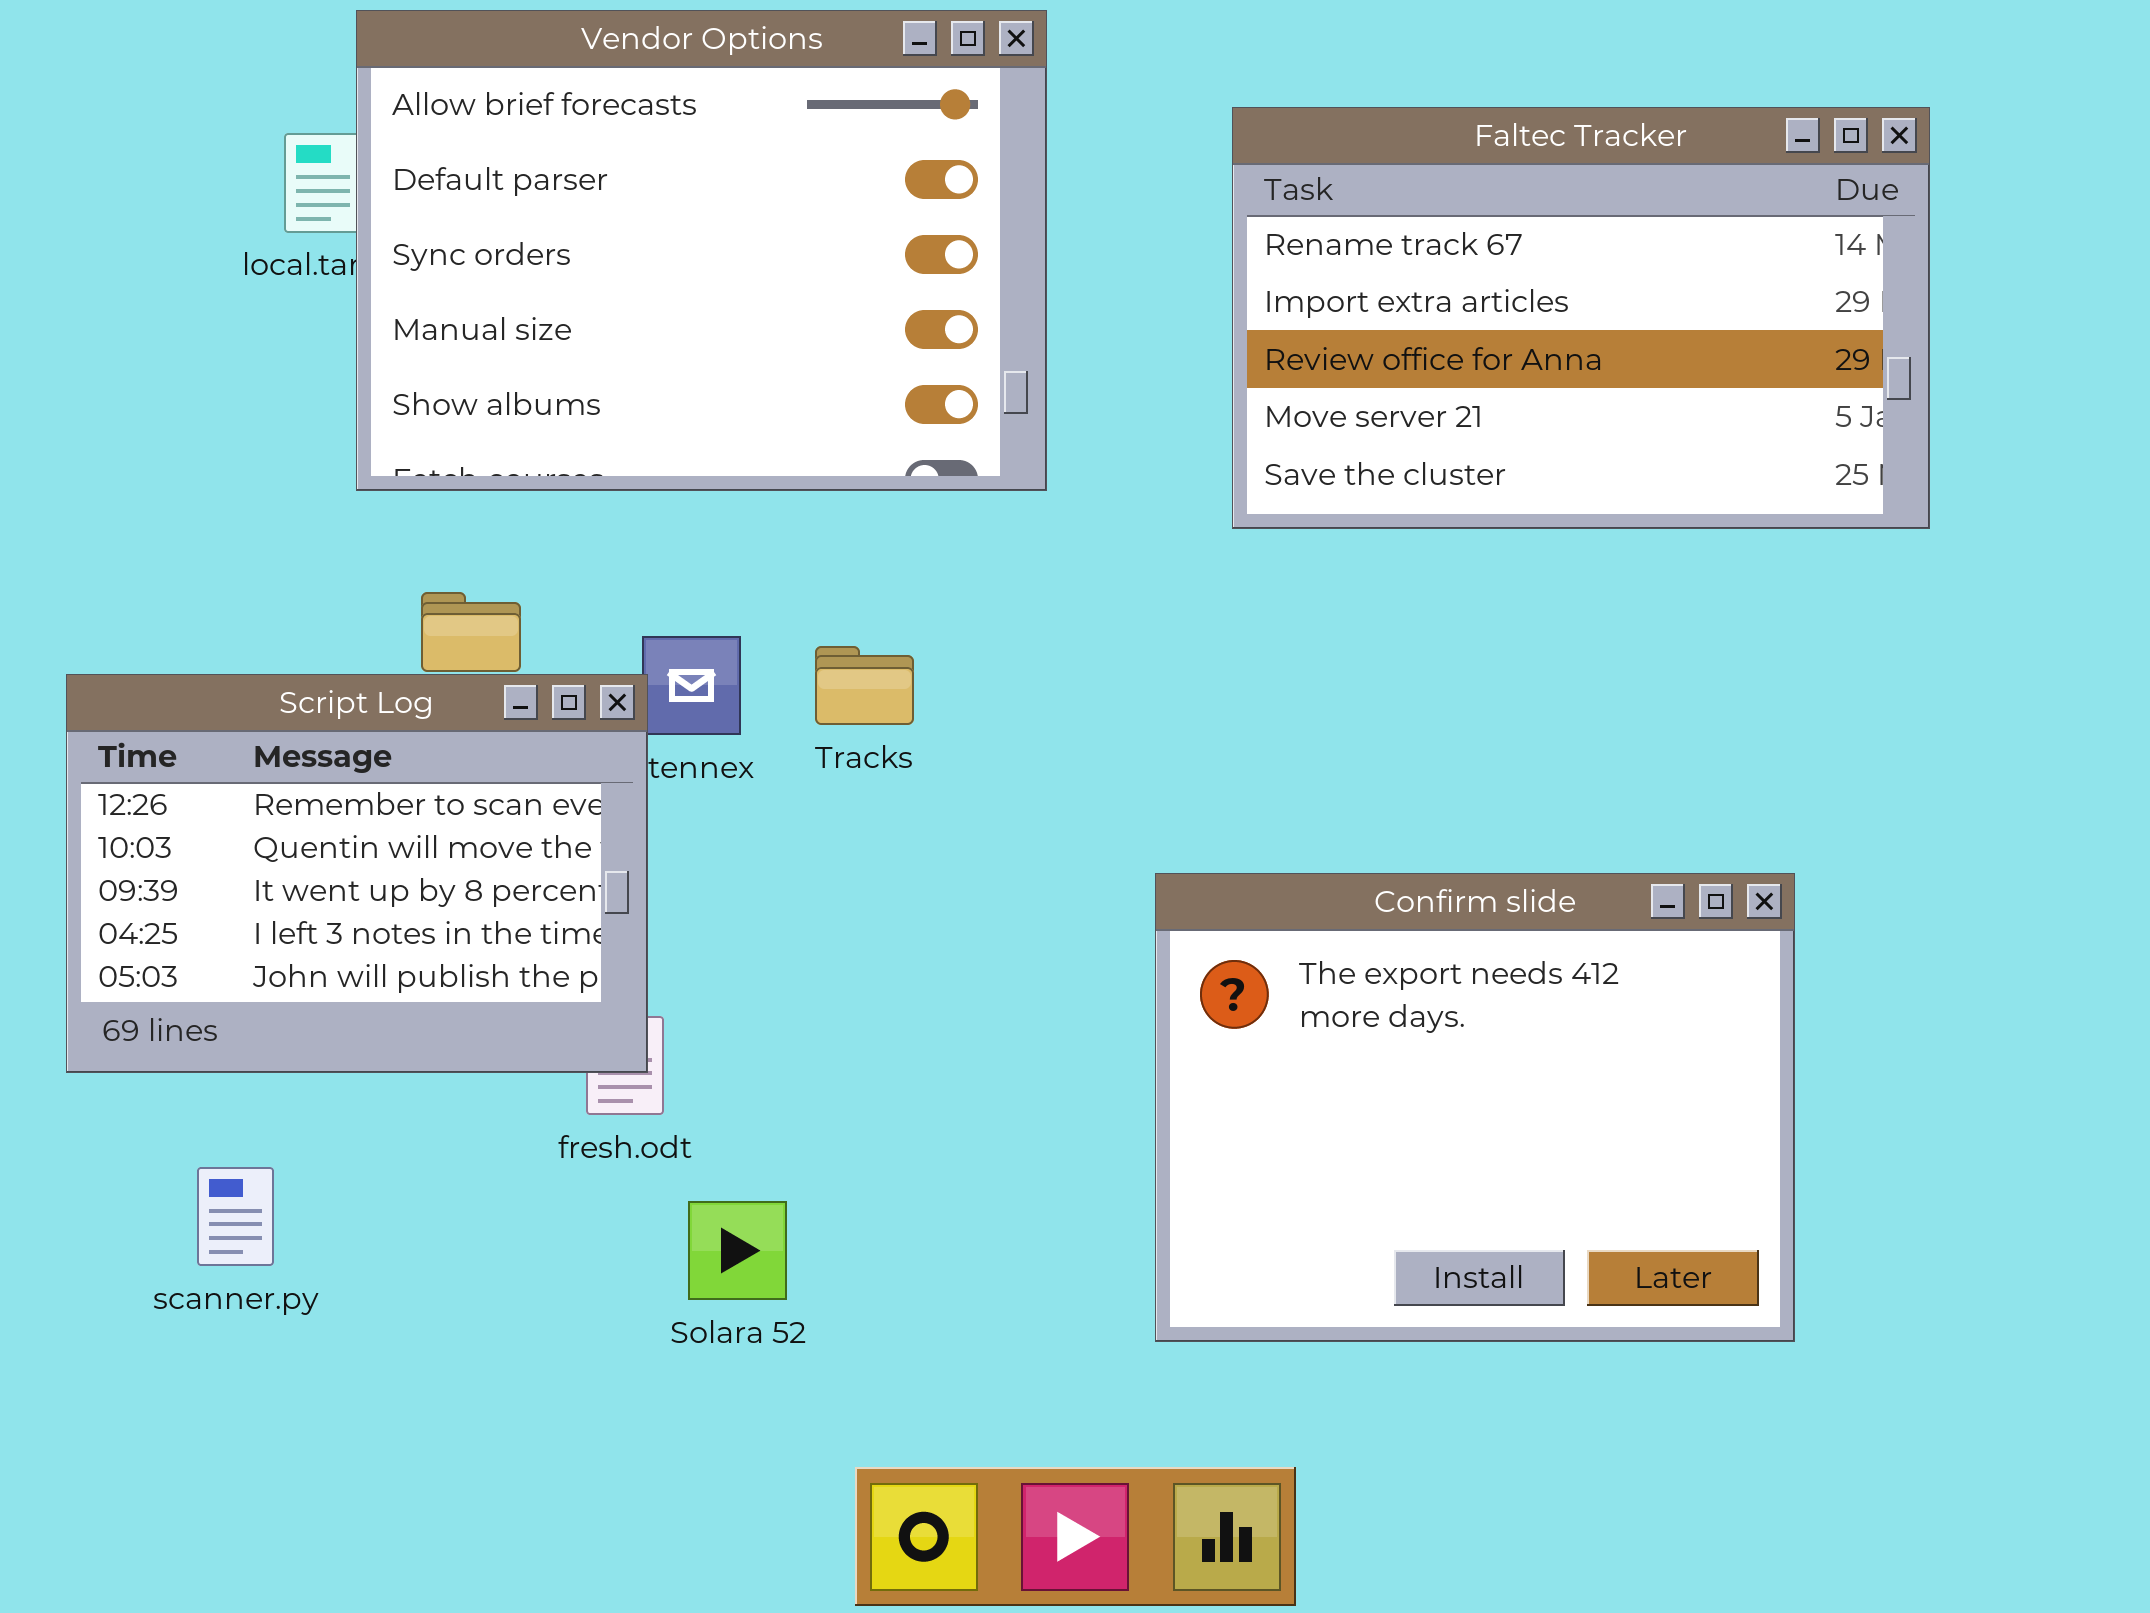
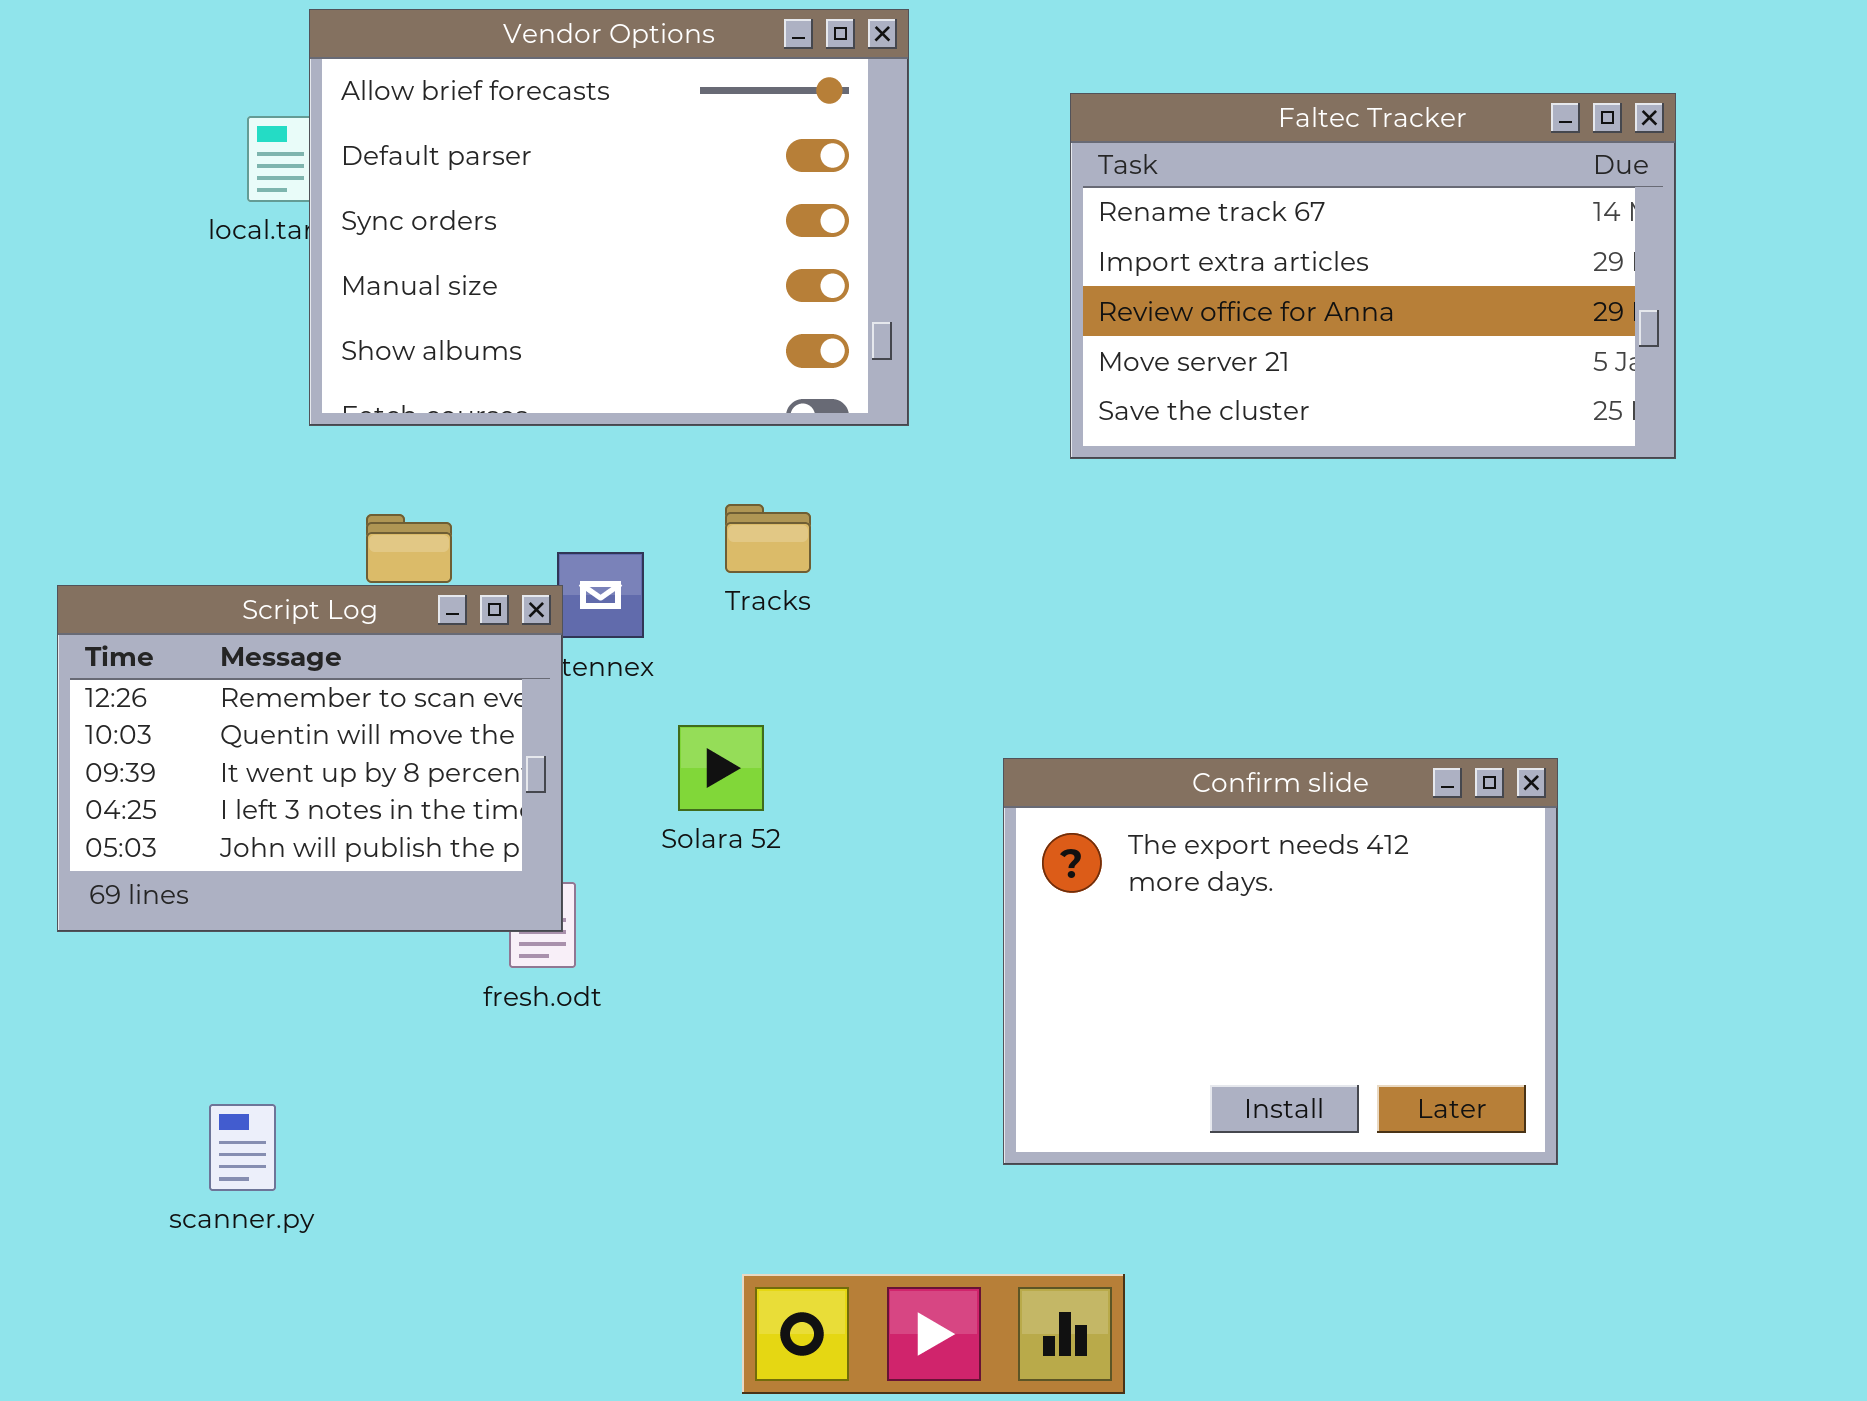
Tracks: [815,646,914,725] -> [725,504,811,573], moved
scanner.py: [197,1167,274,1266] -> [209,1104,276,1191], moved
Solara 52: [688,1201,787,1300] -> [678,725,764,811], moved

